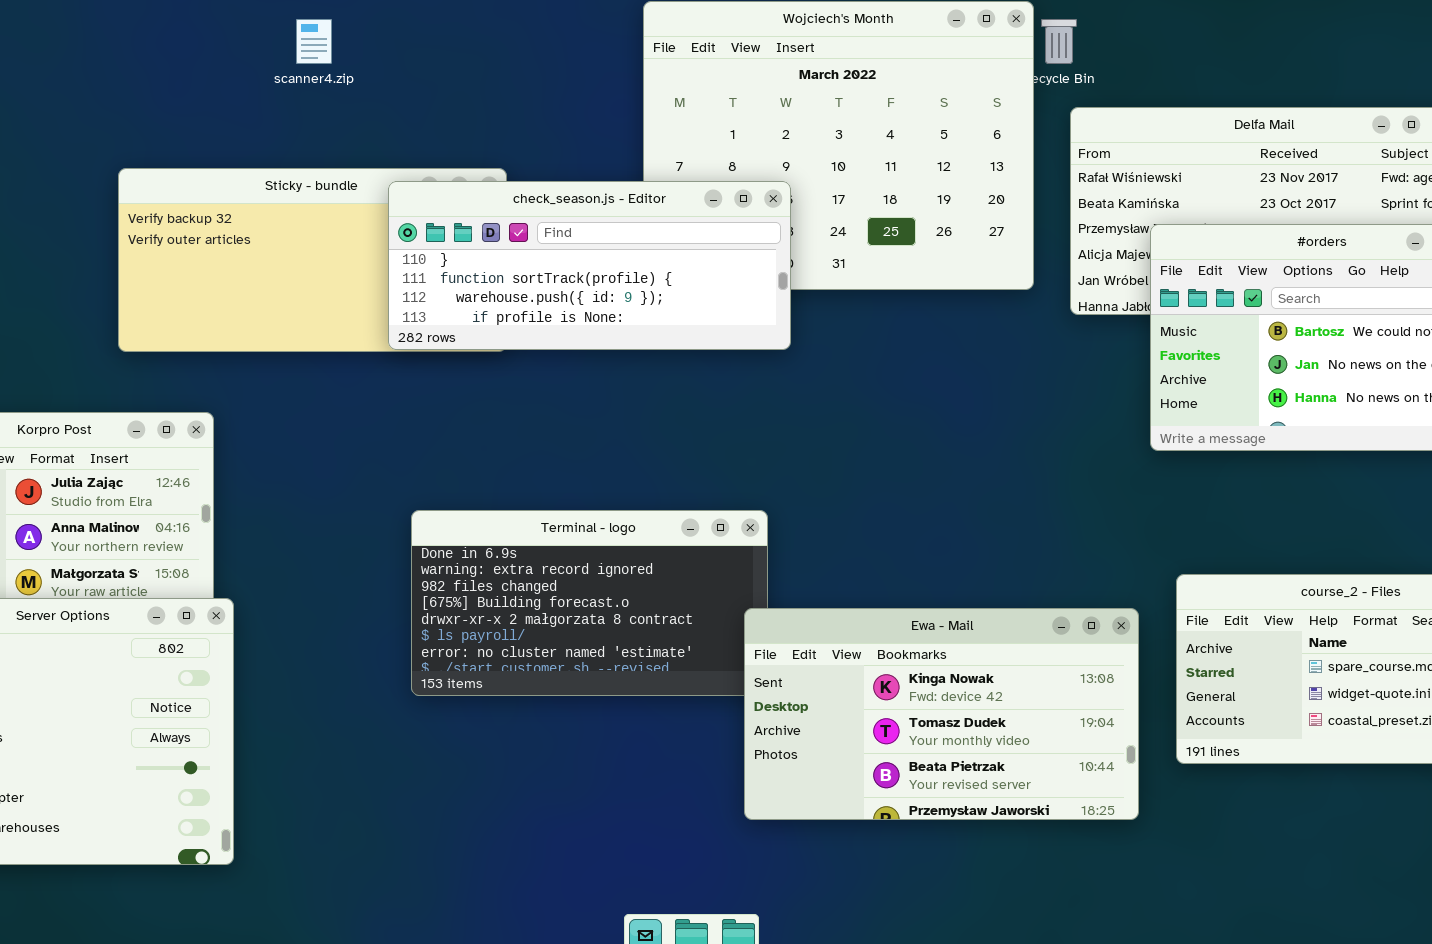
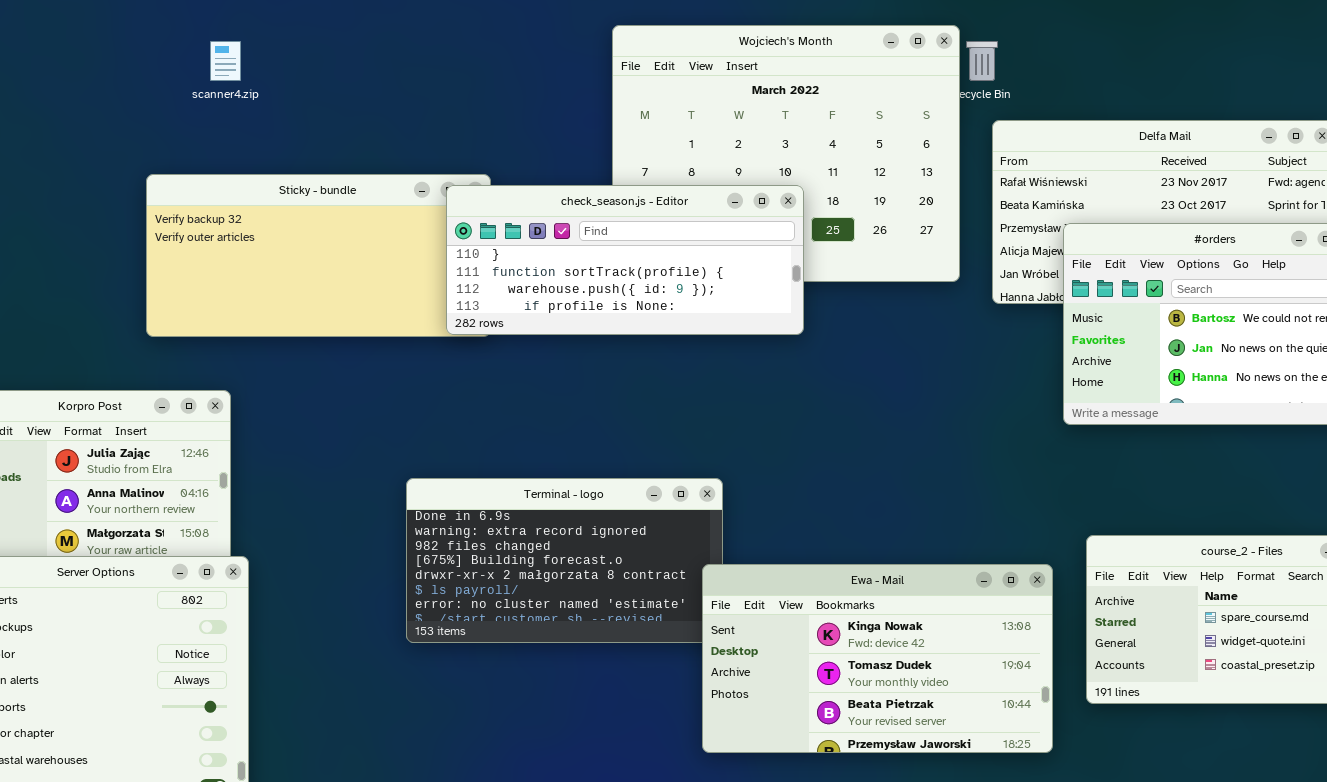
scanner4.zip: [296,19,332,64] -> [210,41,241,81], moved
check_season.js - Editor: [388,181,791,350] -> [446,185,804,335], moved

